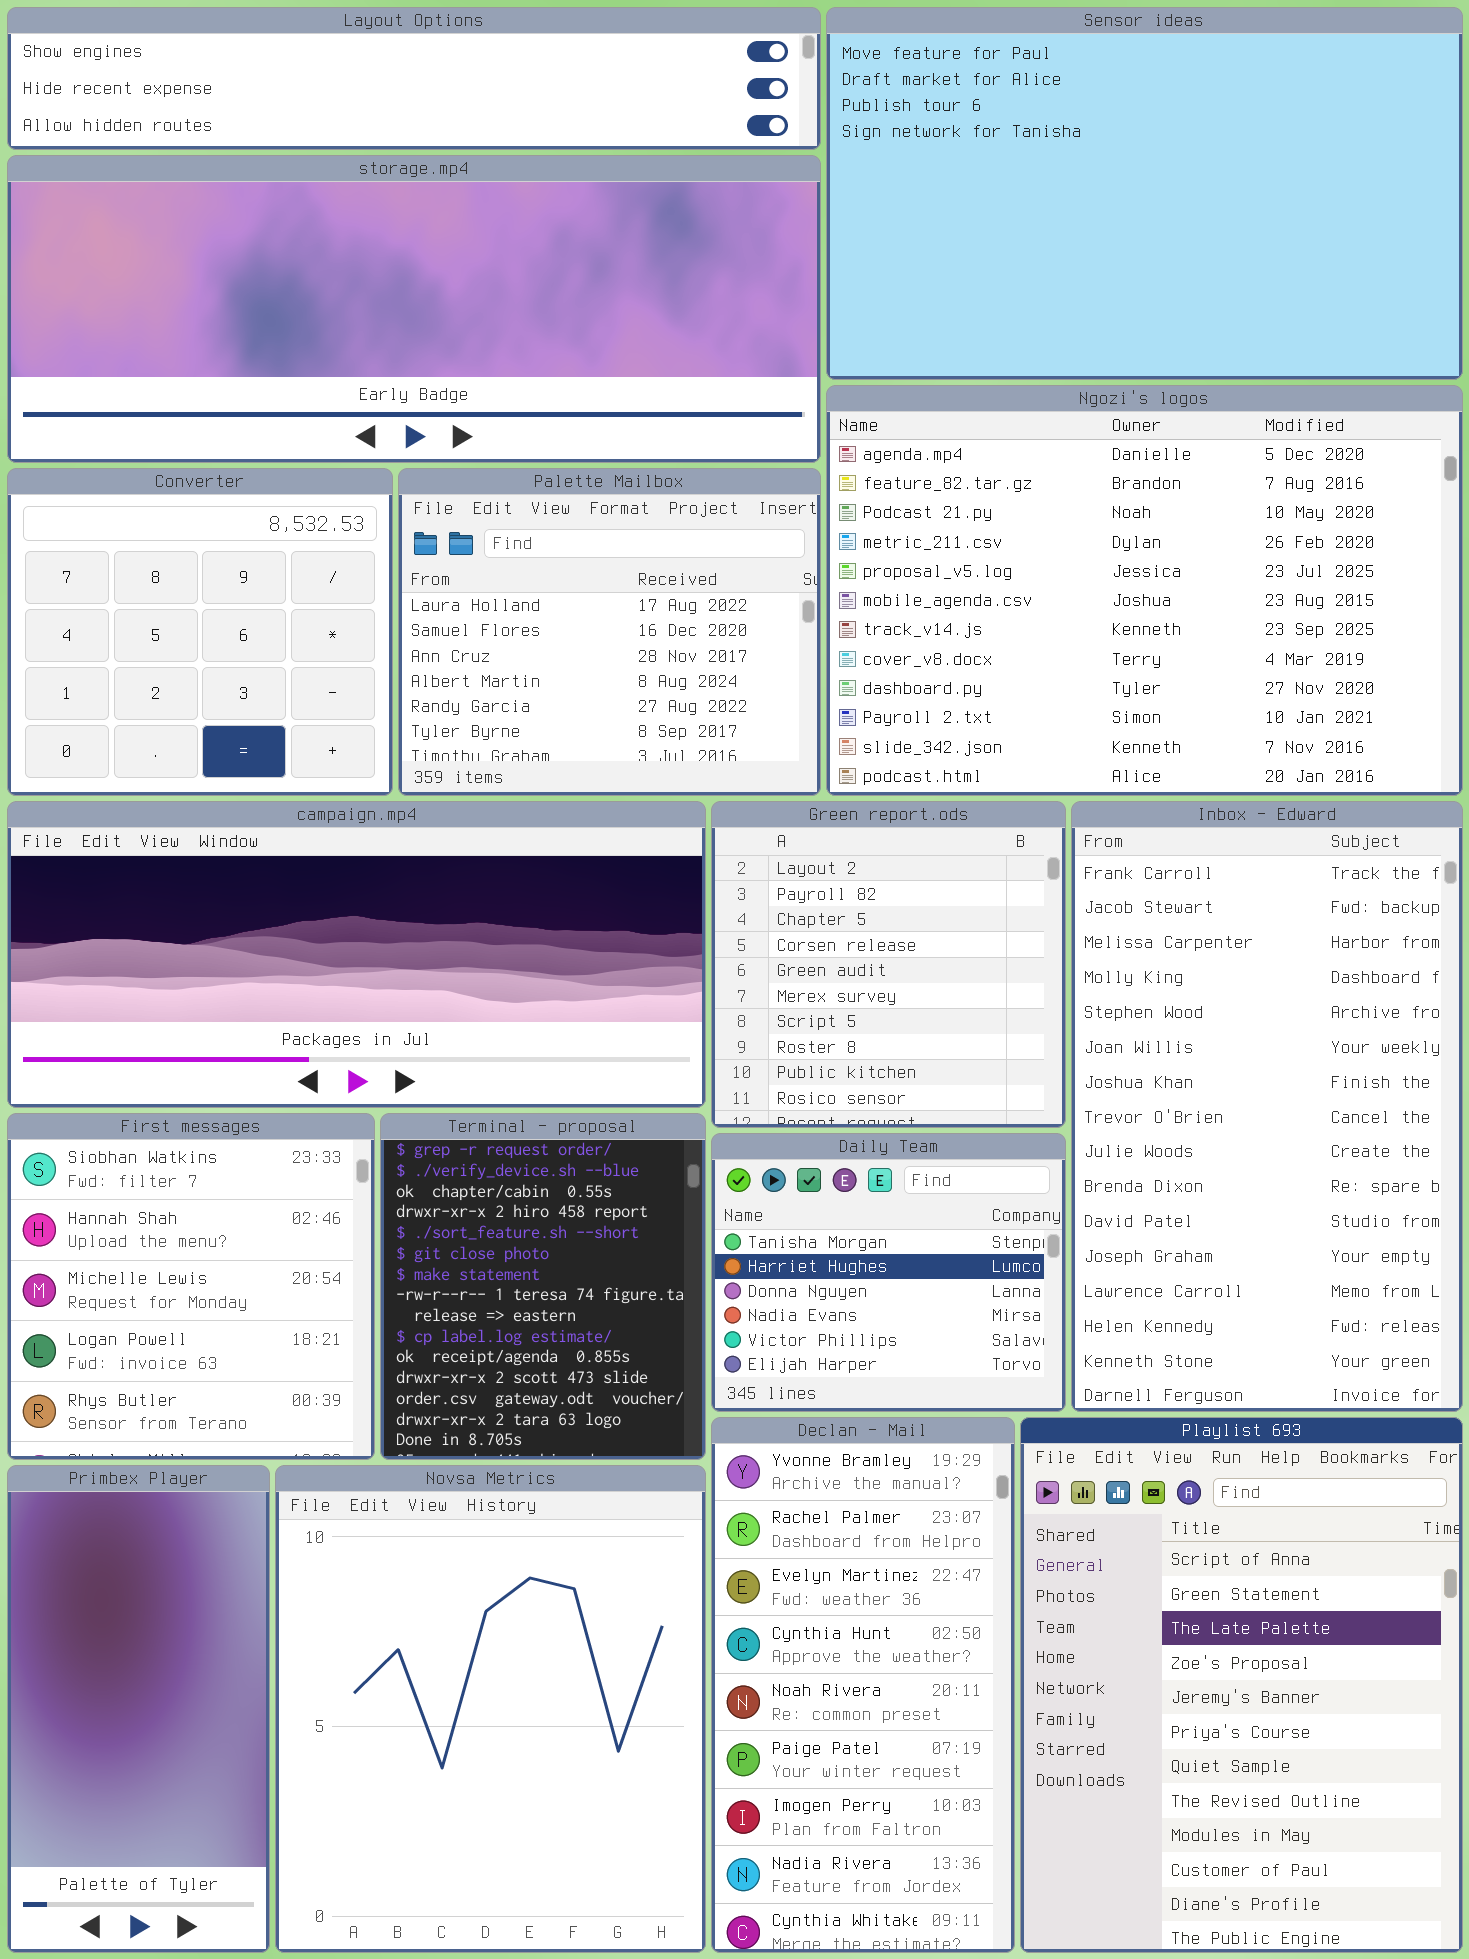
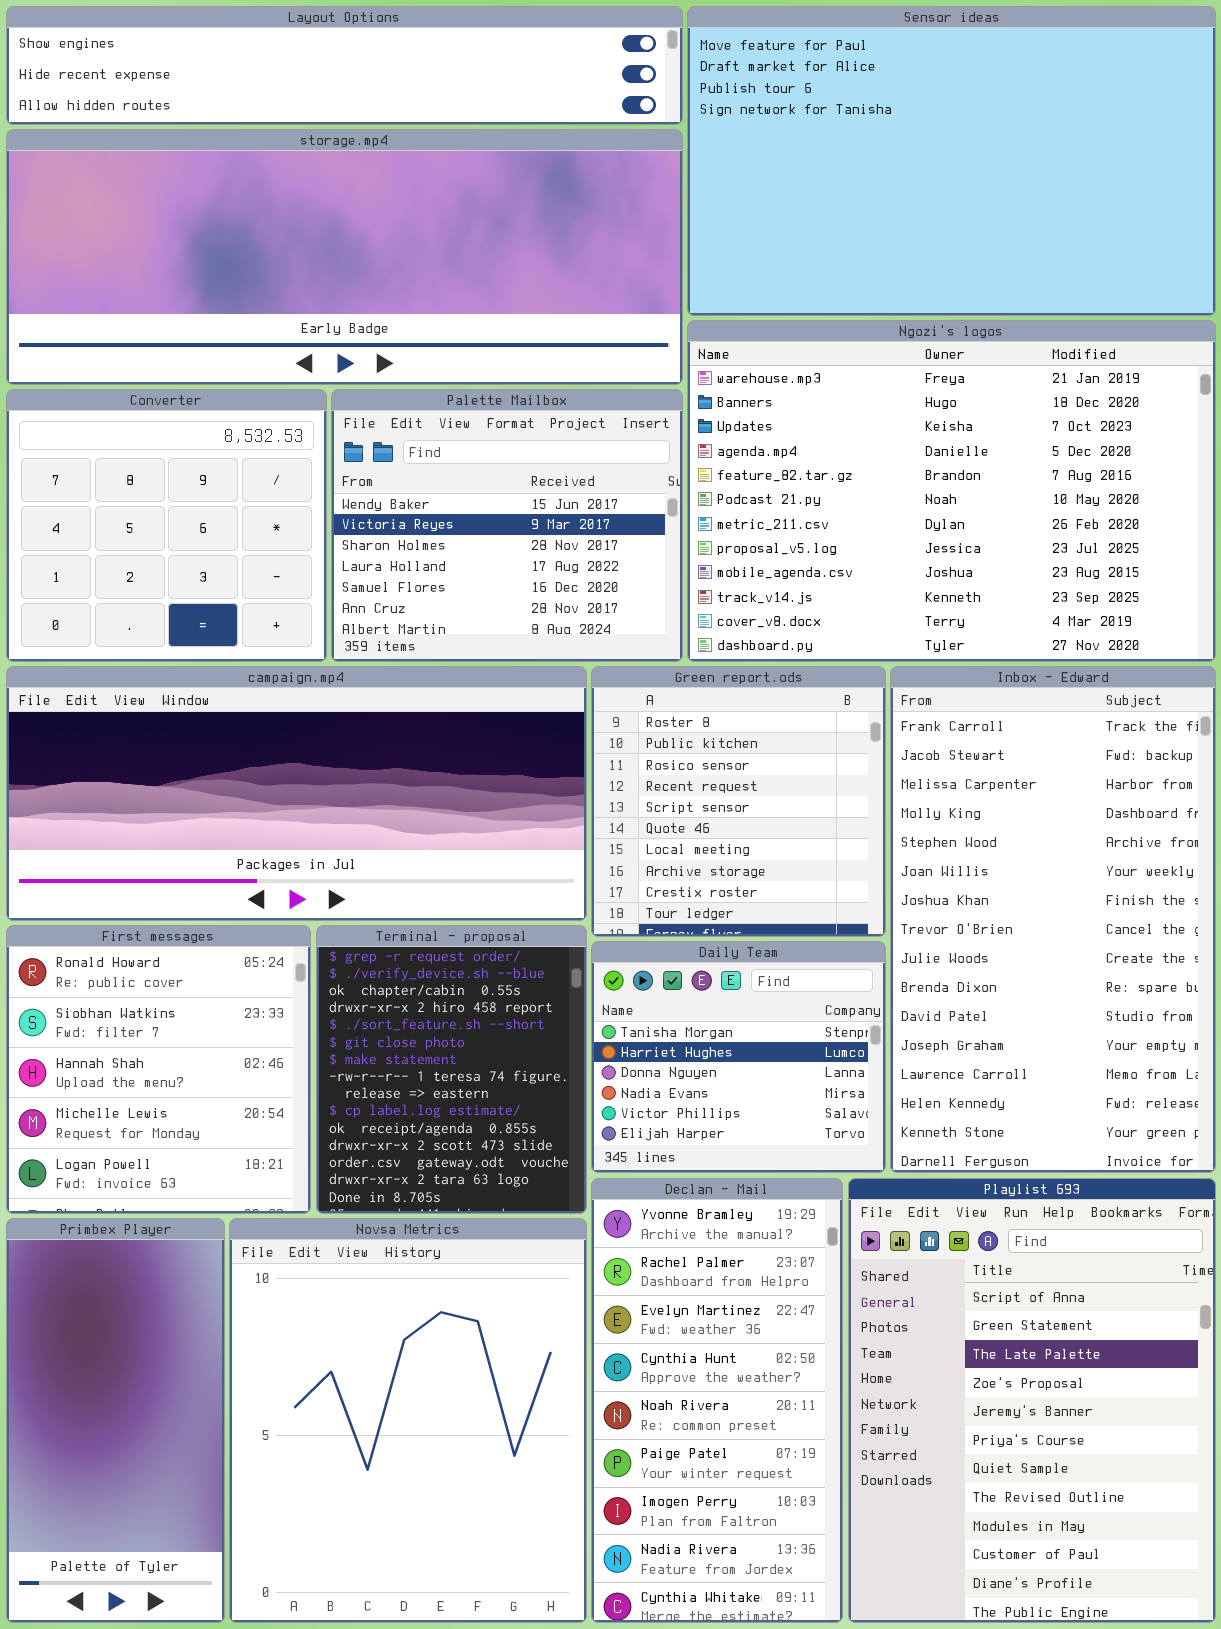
Ngozi's logos: [826,385,1463,796] -> [687,320,1216,662], scrolled up 3 rows
Palette Mailbox: [398,468,821,796] -> [331,389,683,662], scrolled up 3 rows
Green report.ods: [711,801,1066,1128] -> [591,666,886,937], scrolled down 7 rows
First messages: [7,1113,375,1460] -> [6,925,311,1214], scrolled up 1 row

